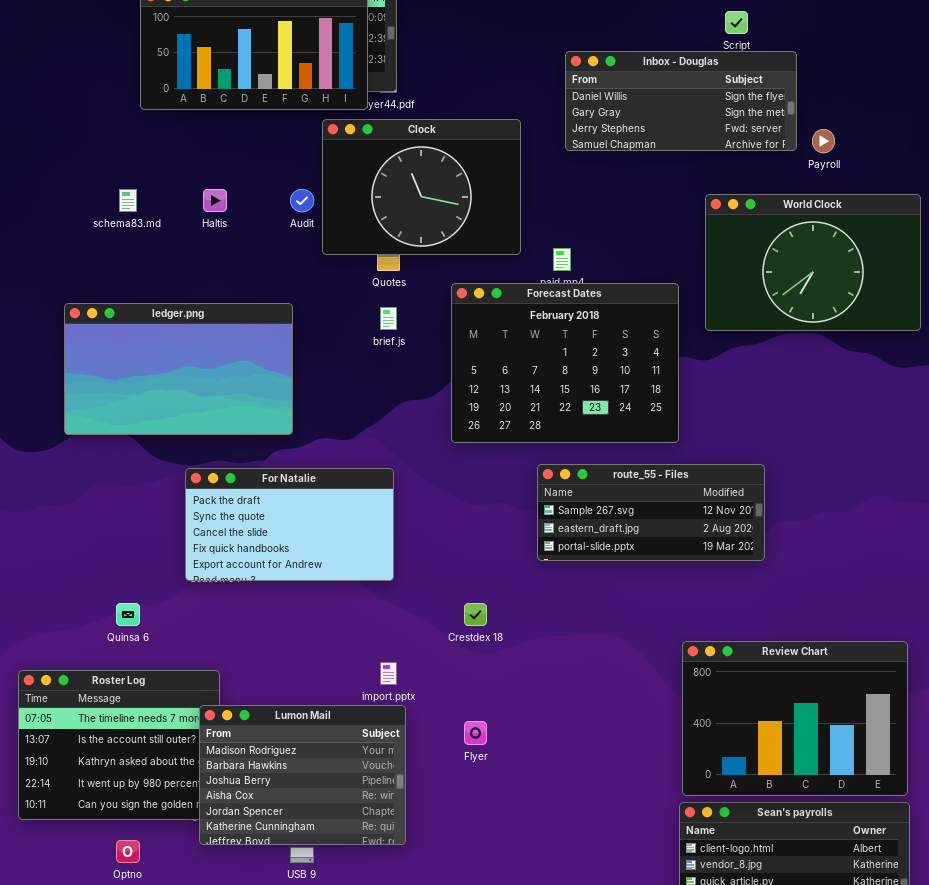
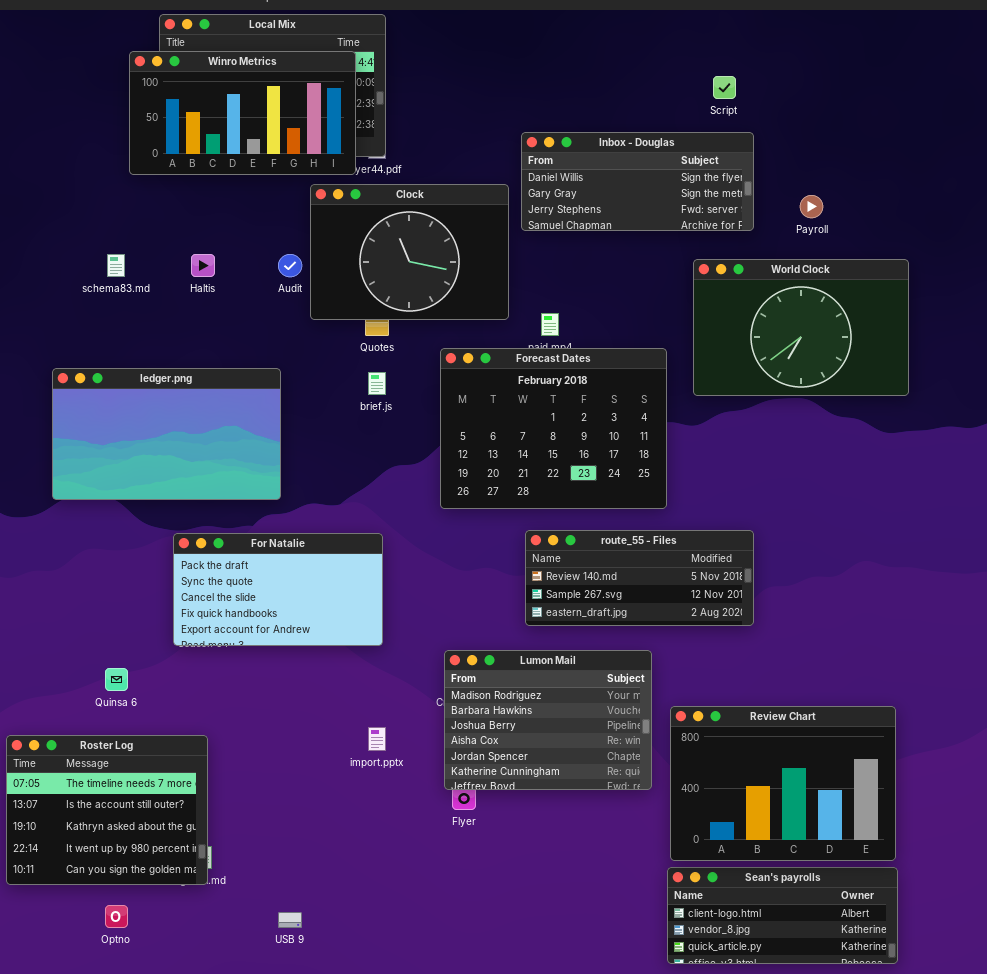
Inbox - Douglas: [565,51,797,151] -> [521,132,754,231], moved
route_55 - Files: [537,464,765,561] -> [525,530,754,626], scrolled up 1 row
Lumon Mail: [199,705,406,845] -> [444,650,652,790], moved

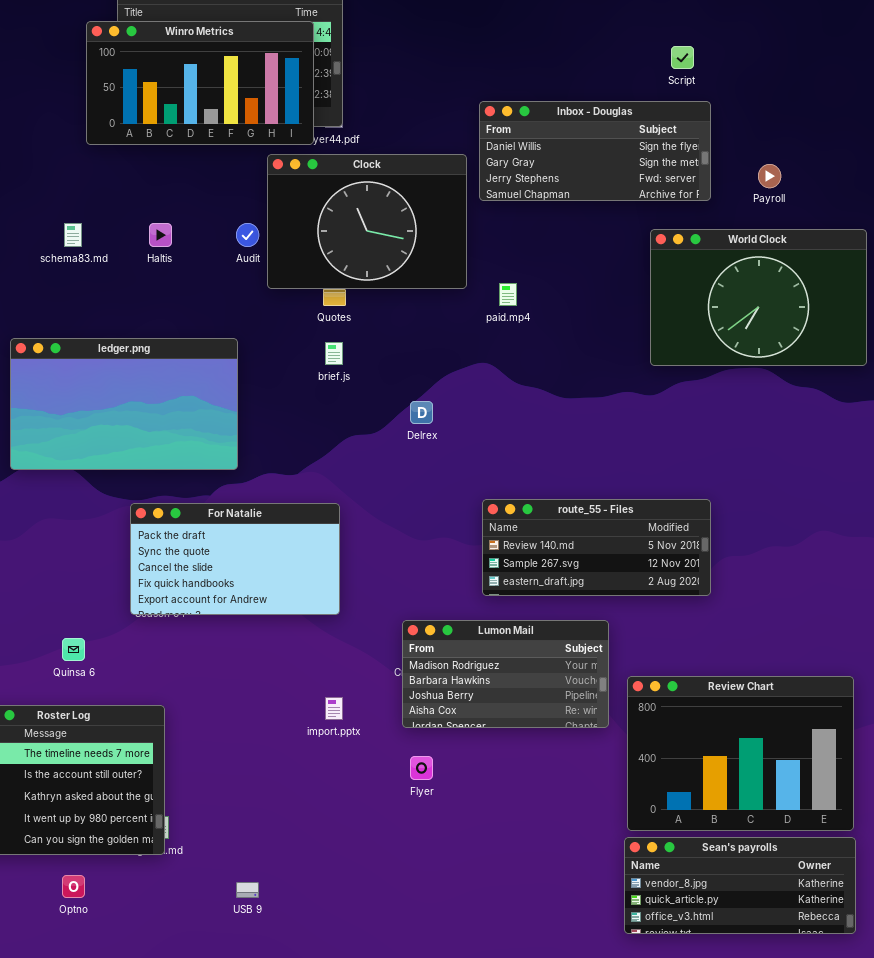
Forecast Dates: [440,348,667,509] -> none, closed
Lumon Mail: [444,650,652,790] -> [402,620,609,728], resized
Sean's payrolls: [667,867,898,964] -> [624,837,856,934], scrolled down 1 row

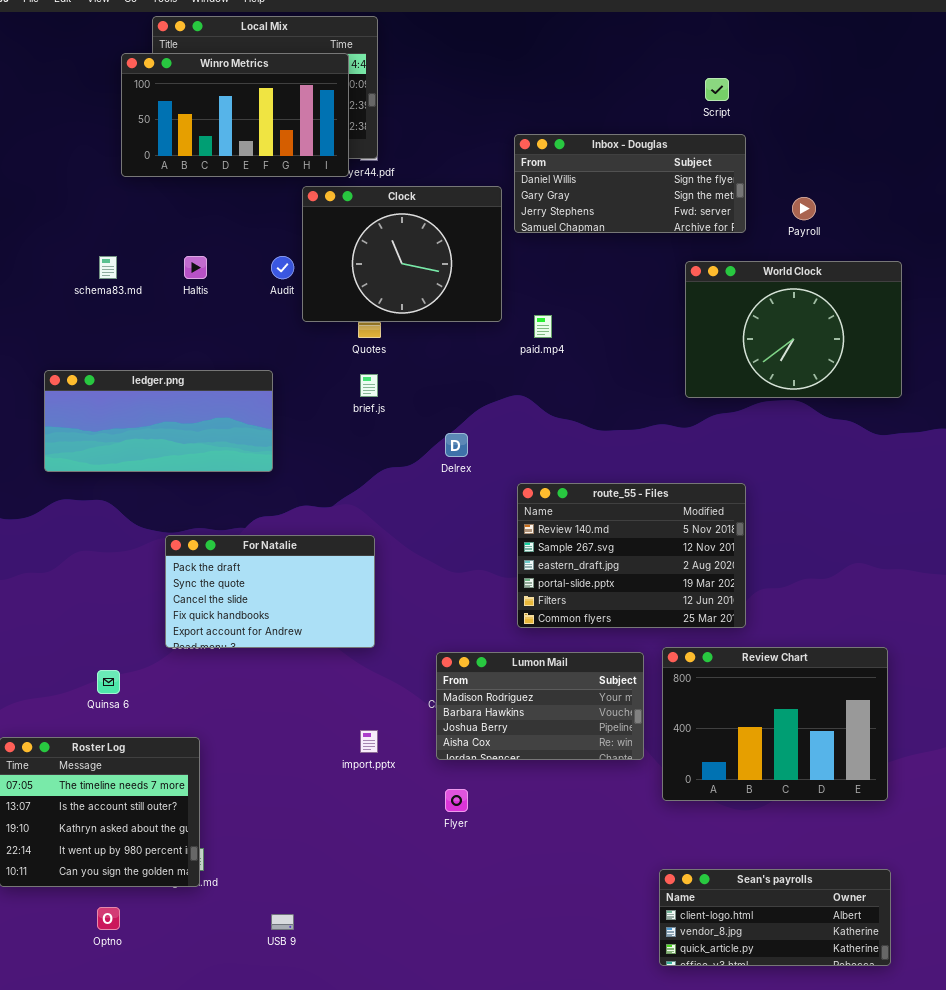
ledger.png: [10,338,238,470] -> [44,370,273,472], resized
route_55 - Files: [482,499,711,596] -> [517,483,746,628], resized
Review Chart: [627,676,854,831] -> [662,647,888,801], moved
Sean's payrolls: [624,837,856,934] -> [659,869,891,966], scrolled up 1 row

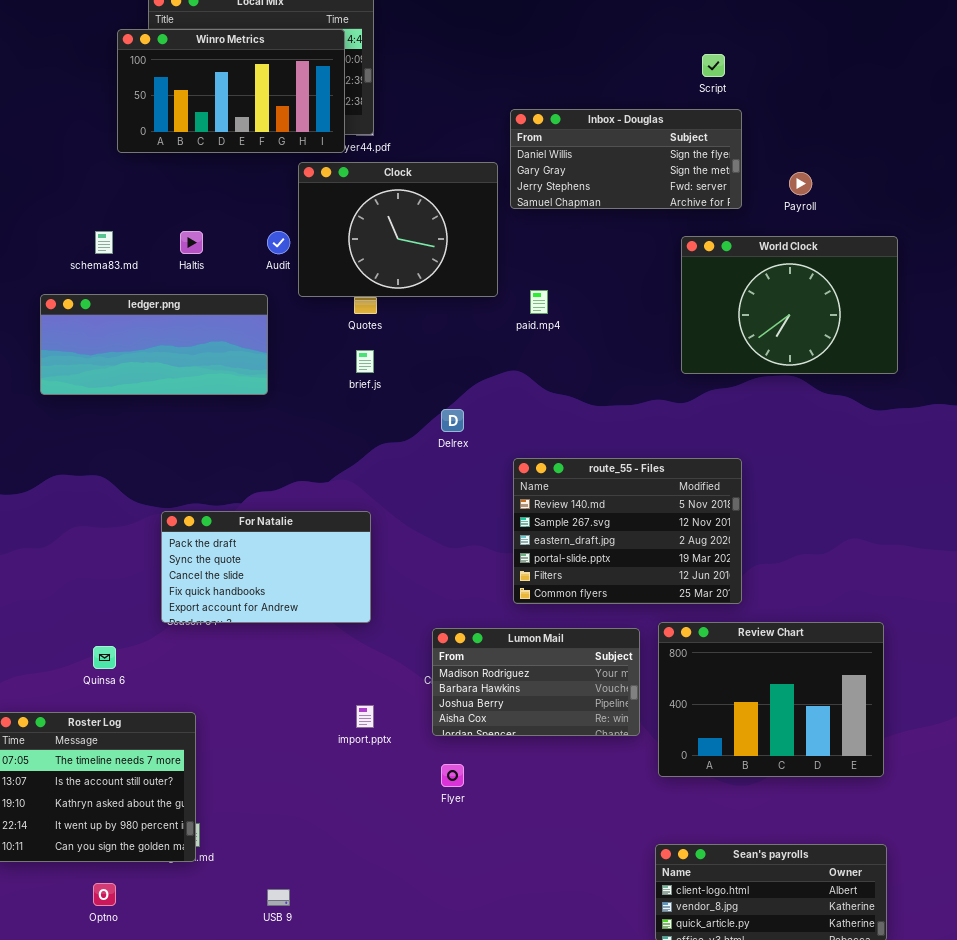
ledger.png: [44,370,273,472] -> [40,294,268,395], moved

